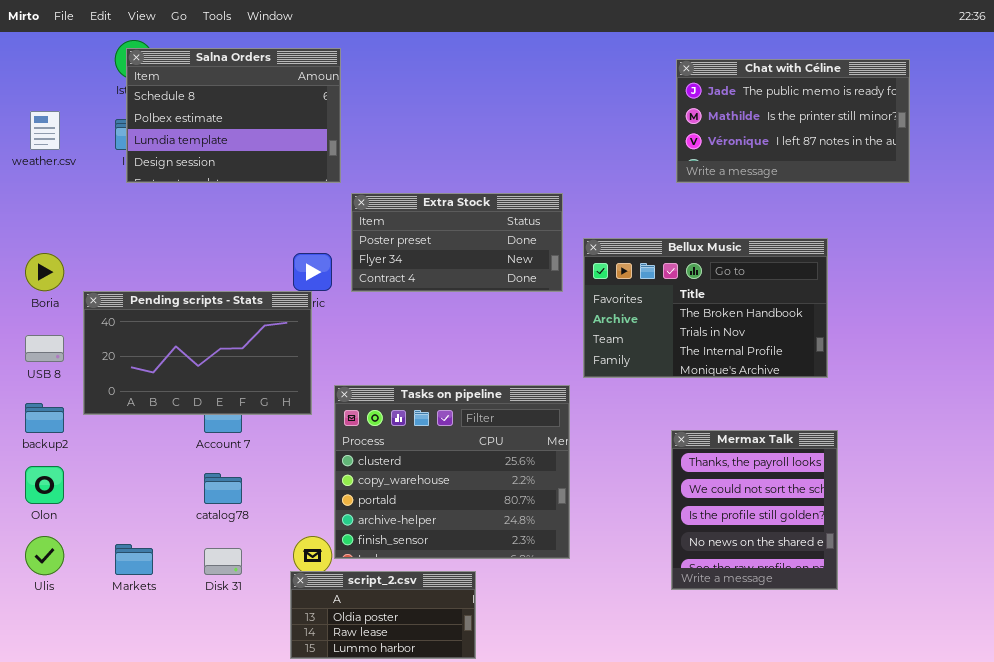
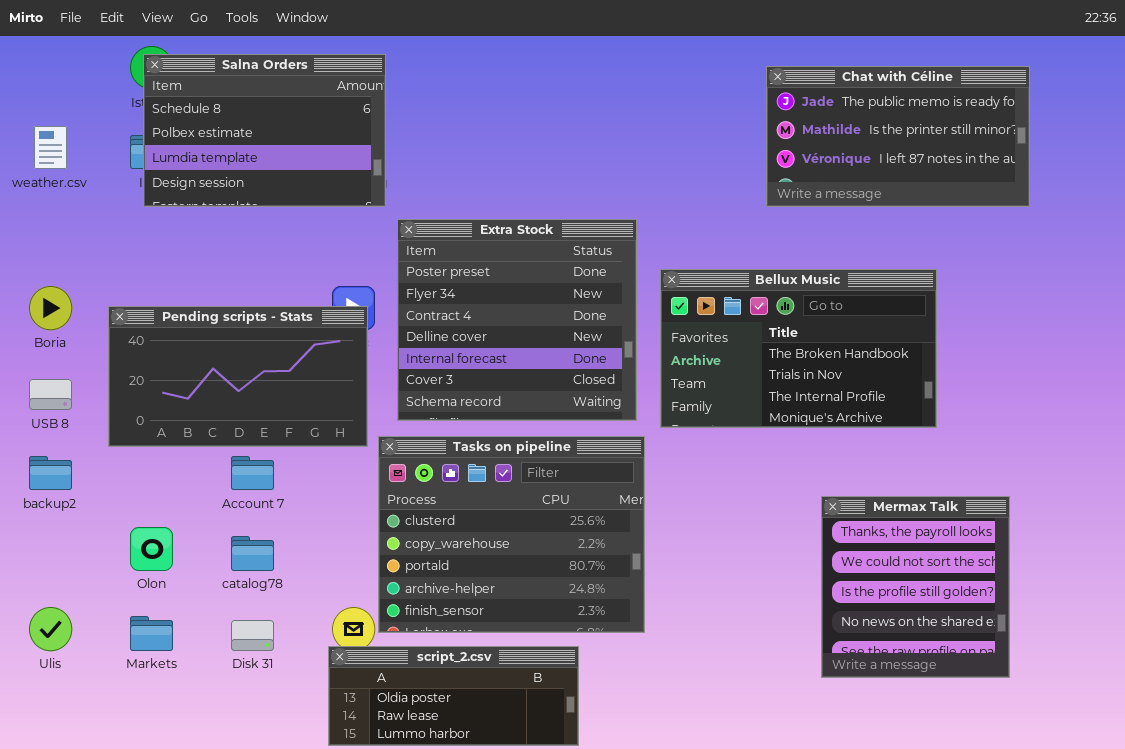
Extra Stock: [351,193,563,292] -> [397,219,637,421], resized
Pending scripts - Stats: [83,291,312,415] -> [108,306,368,447], moved
Mermax Talk: [671,430,838,590] -> [821,496,1010,678], moved
Olon: [25,466,64,504] -> [130,527,173,571], moved
script_2.csv: [290,571,476,659] -> [328,646,579,746], resized

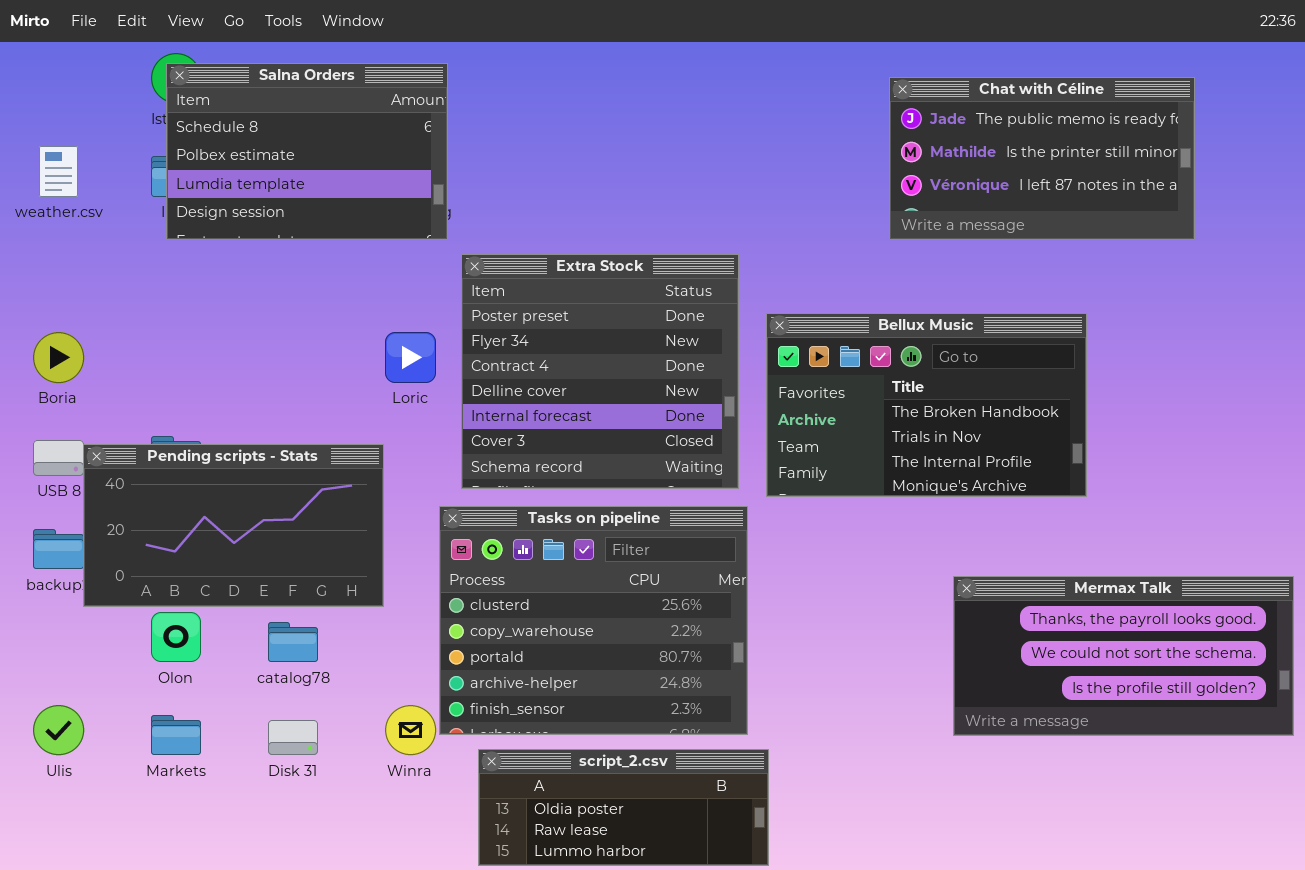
Pending scripts - Stats: [108,306,368,447] -> [83,444,384,607], moved
Mermax Talk: [821,496,1010,678] -> [953,576,1294,736], resized
script_2.csv: [328,646,579,746] -> [478,749,769,866], moved

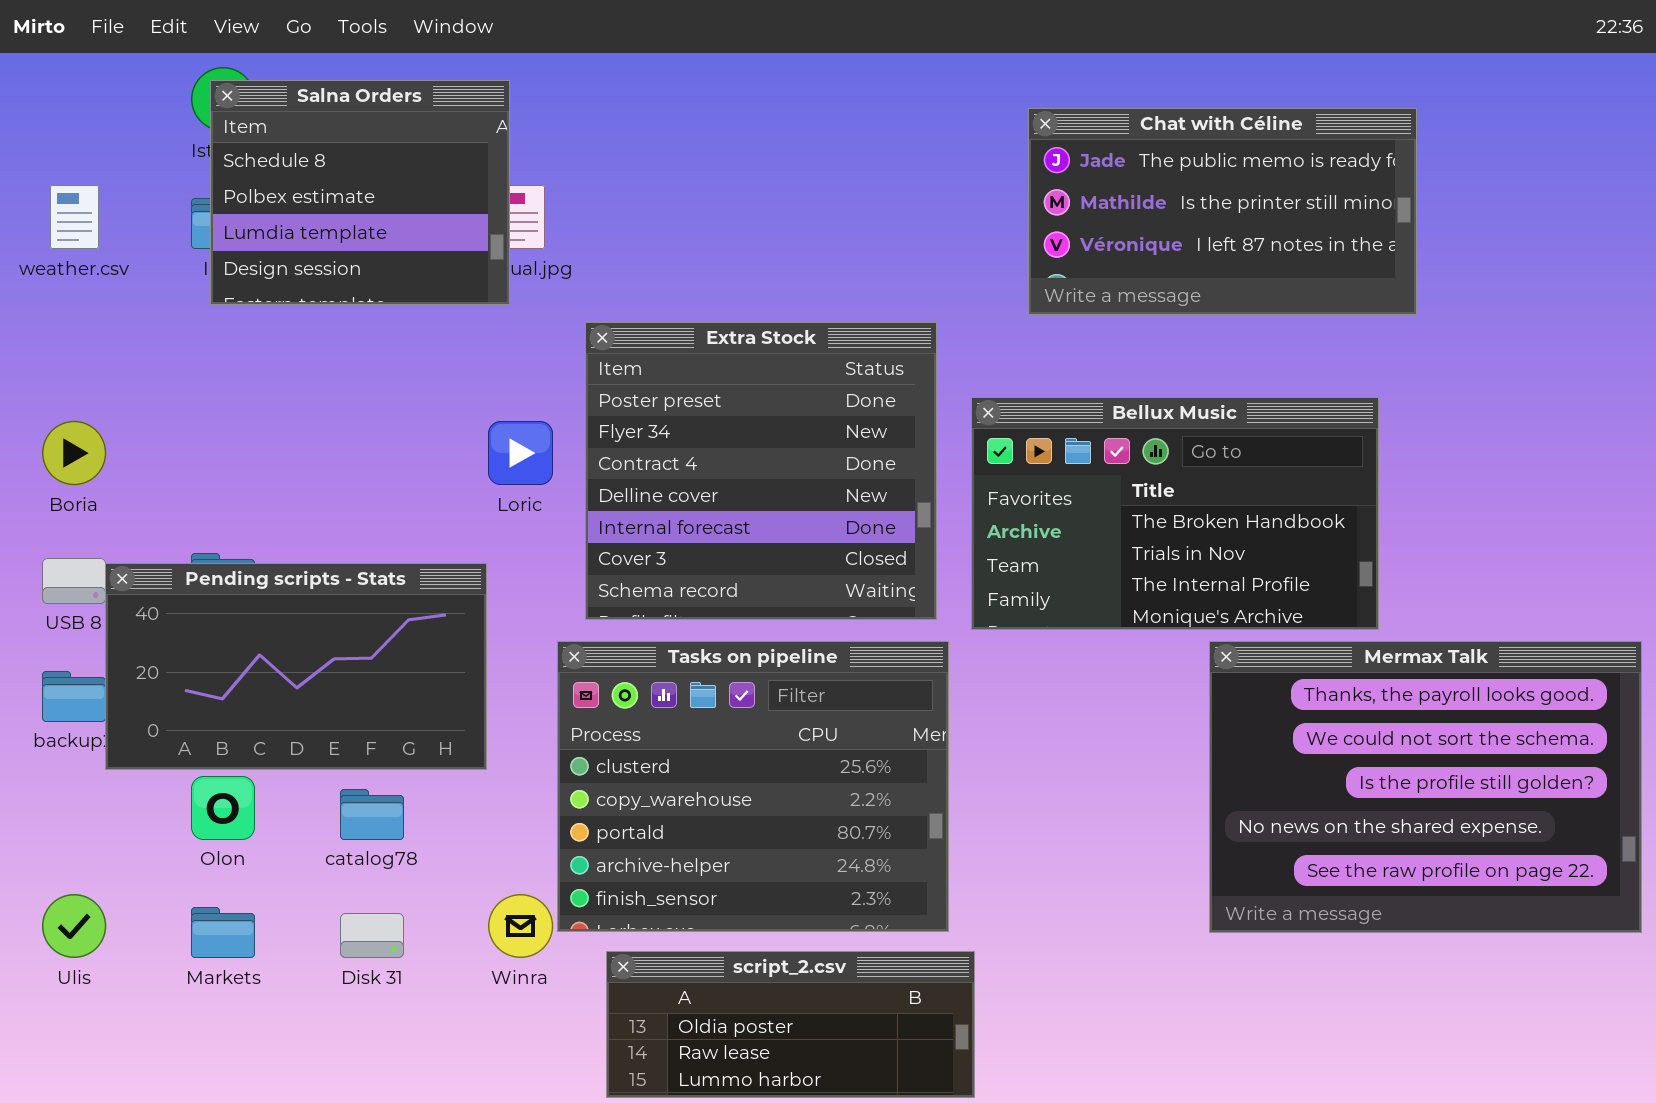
Salna Orders: [166,63,448,240] -> [210,80,510,305], resized
Chat with Céline: [889,77,1195,240] -> [1028,108,1417,315], moved
Mermax Talk: [953,576,1294,736] -> [1209,641,1642,933], resized

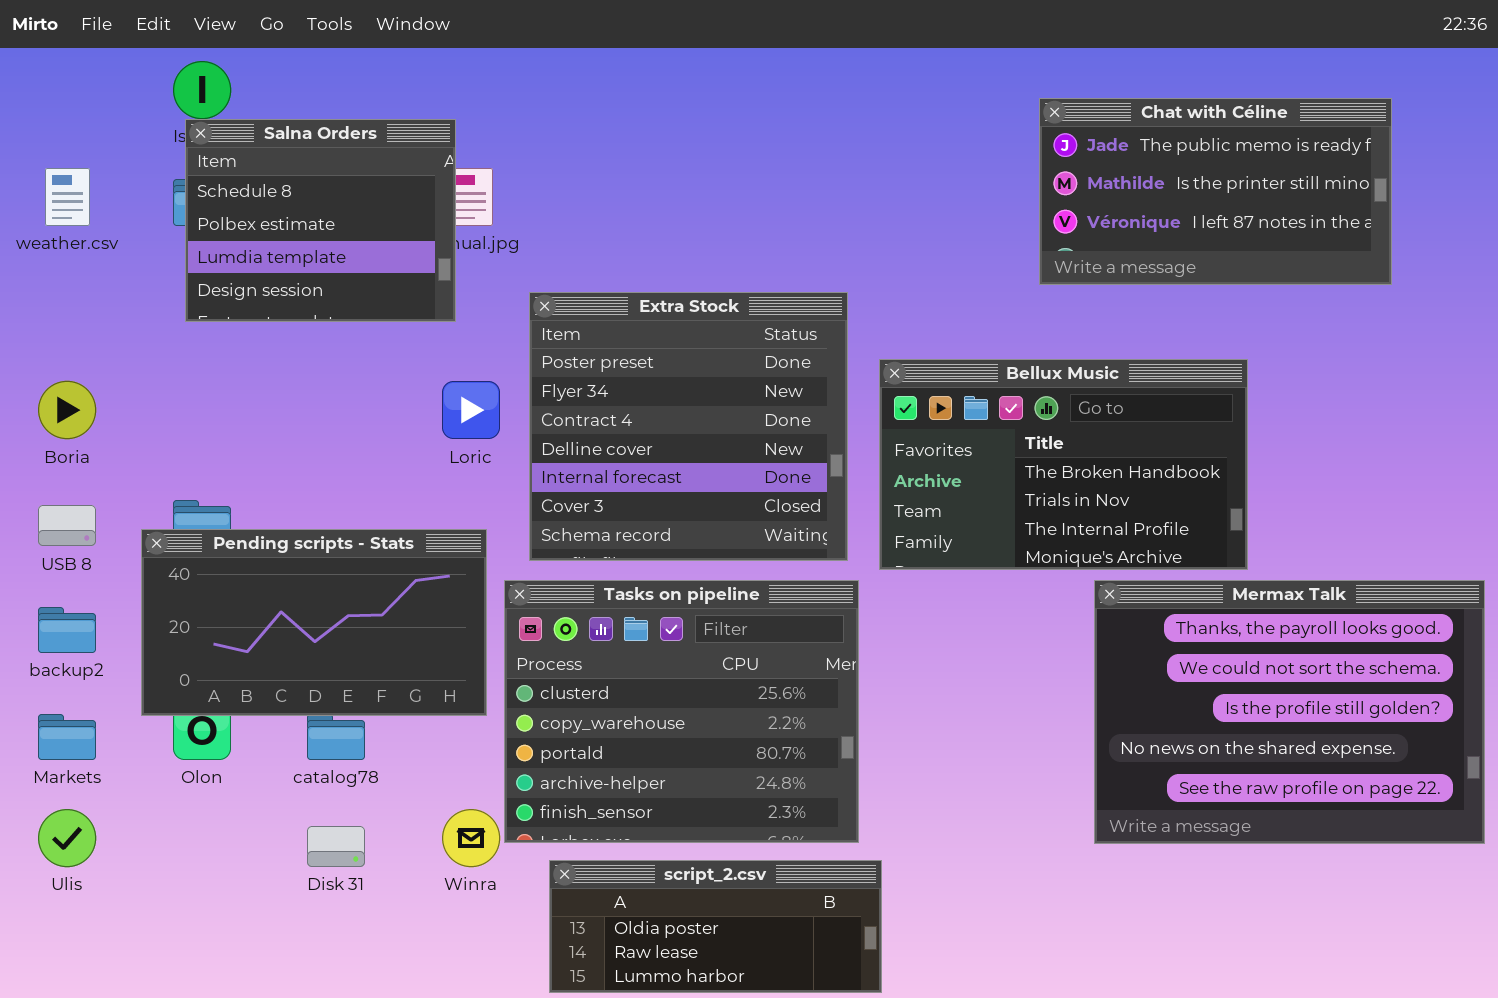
Salna Orders: [210,80,510,305] -> [185,119,456,322], moved
Chat with Céline: [1028,108,1417,315] -> [1039,98,1392,285], moved
Pending scripts - Stats: [105,563,487,770] -> [141,529,487,716], moved
Markets: [191,907,255,958] -> [38,714,96,760], moved

